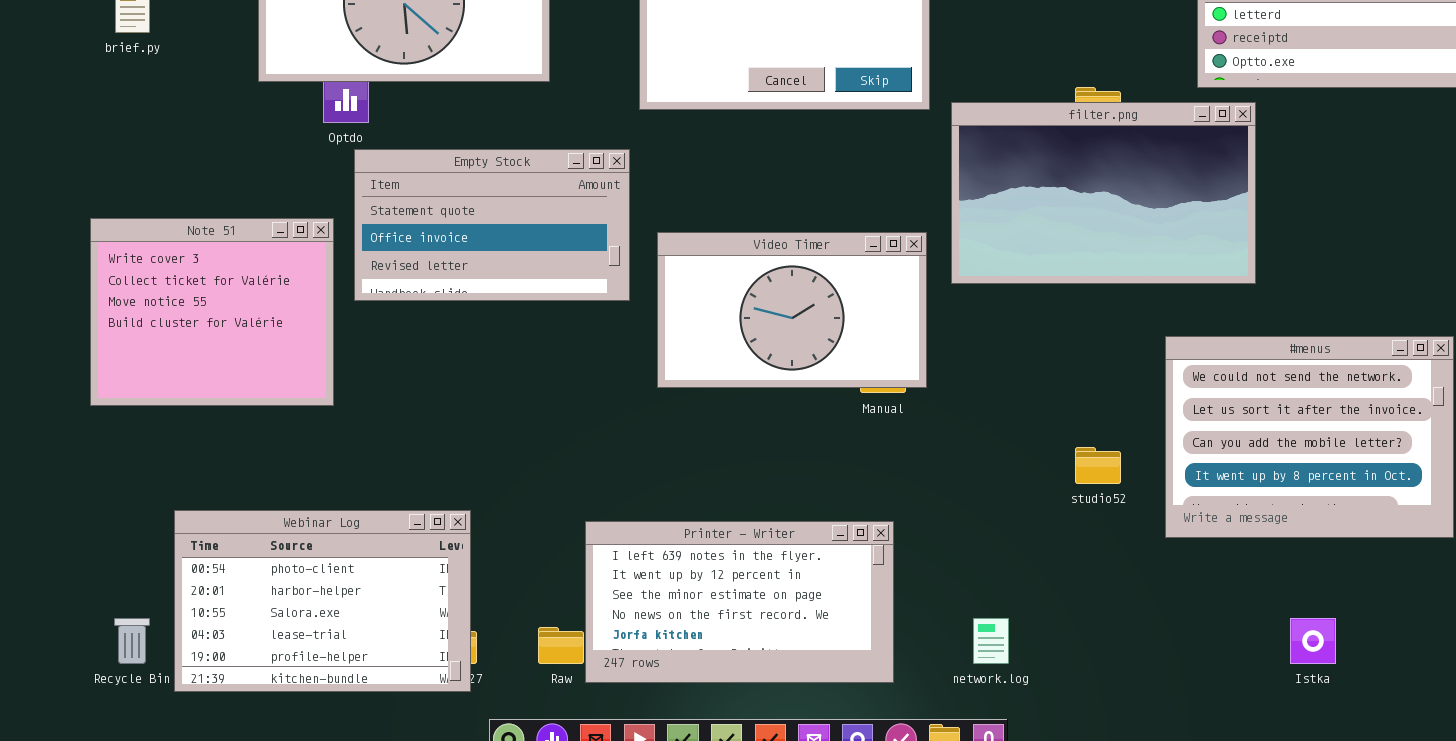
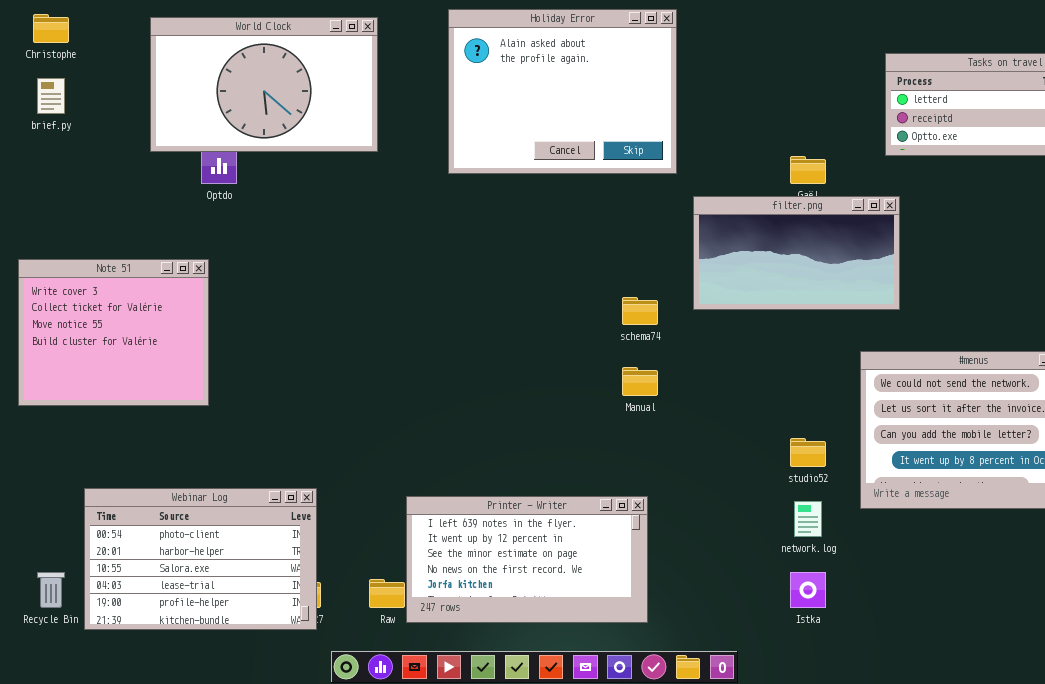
filter.png: [951,102,1256,284] -> [693,196,900,310], resized
Empty Stock: [354,149,630,301] -> none, closed
Video Timer: [657,232,927,388] -> none, closed
network.log: [973,618,1009,664] -> [794,501,822,537], moved
Istka: [1290,618,1336,664] -> [790,572,826,608], moved

